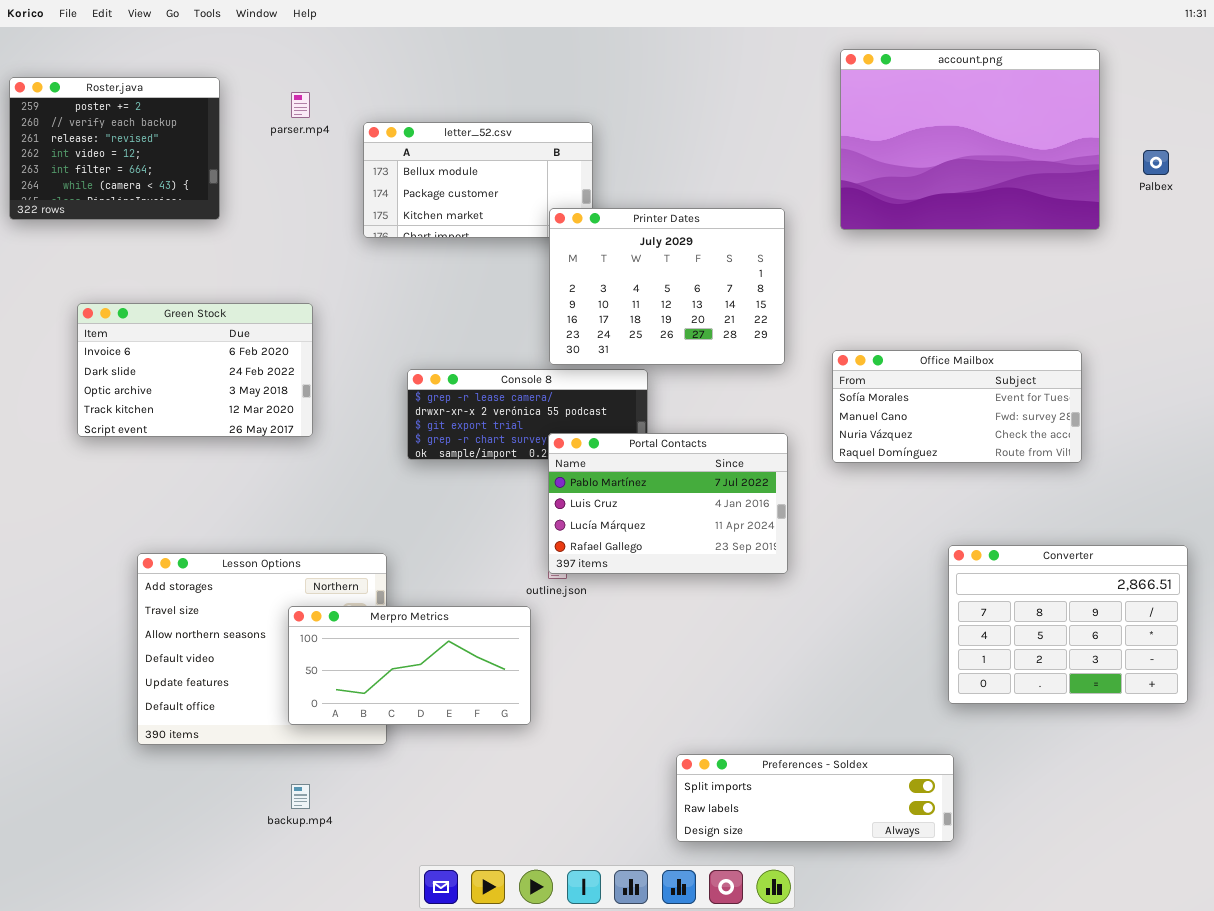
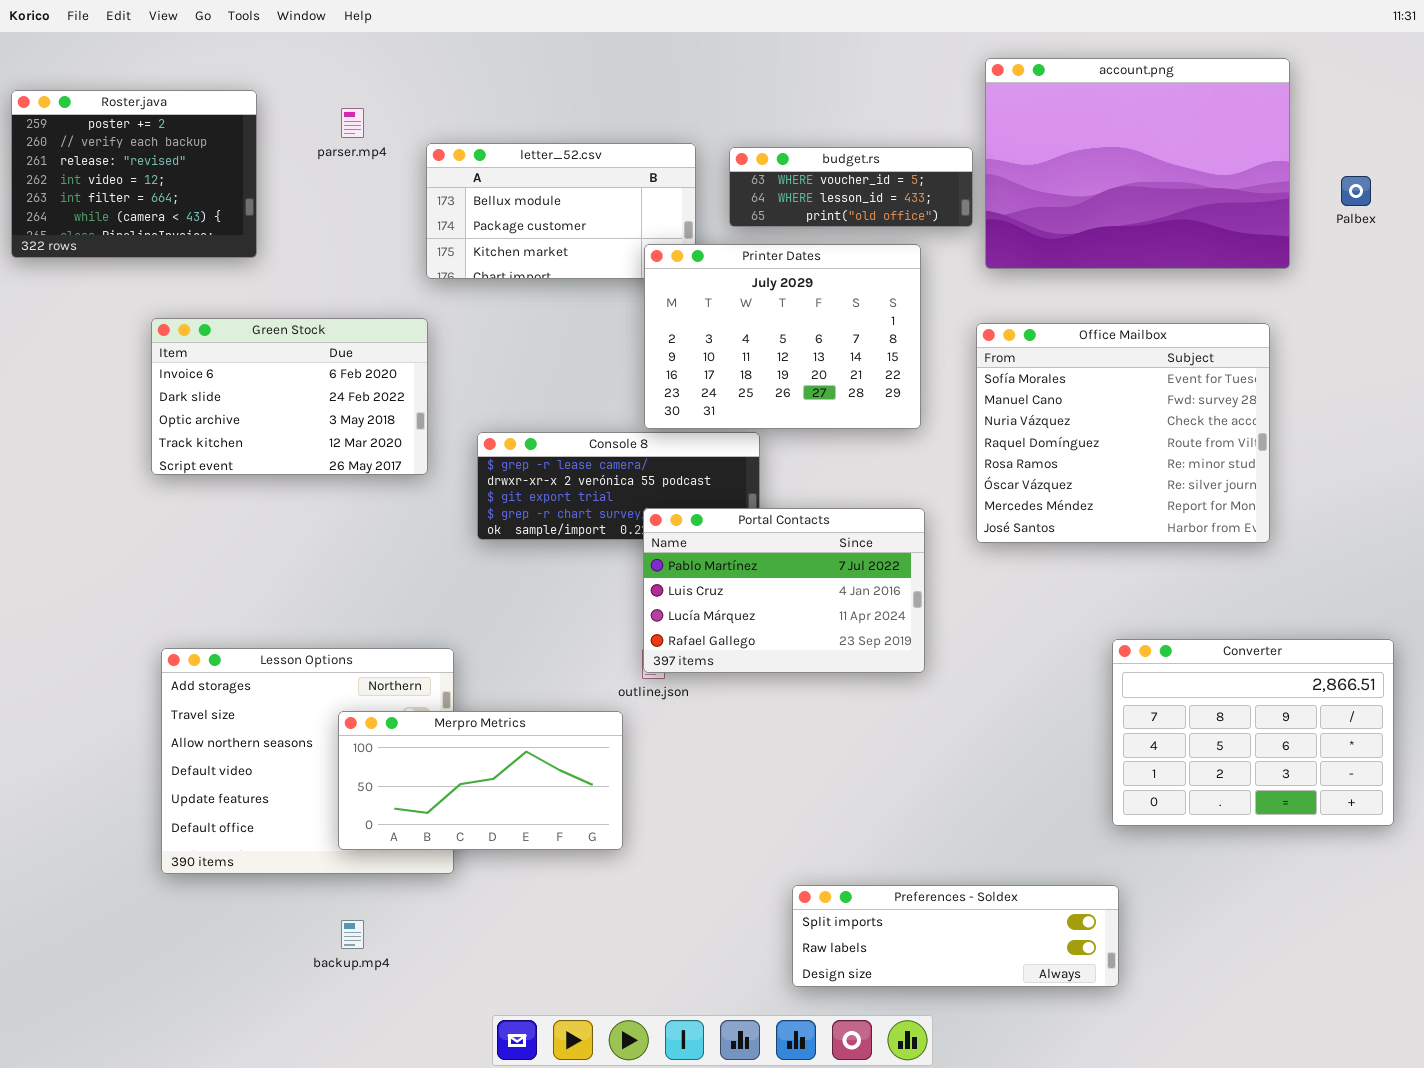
budget.rs: none -> [729,147,973,227], opened
Green Stock: [77,303,313,437] -> [151,318,428,475], moved
Office Mailbox: [832,350,1082,463] -> [976,323,1270,543], resized

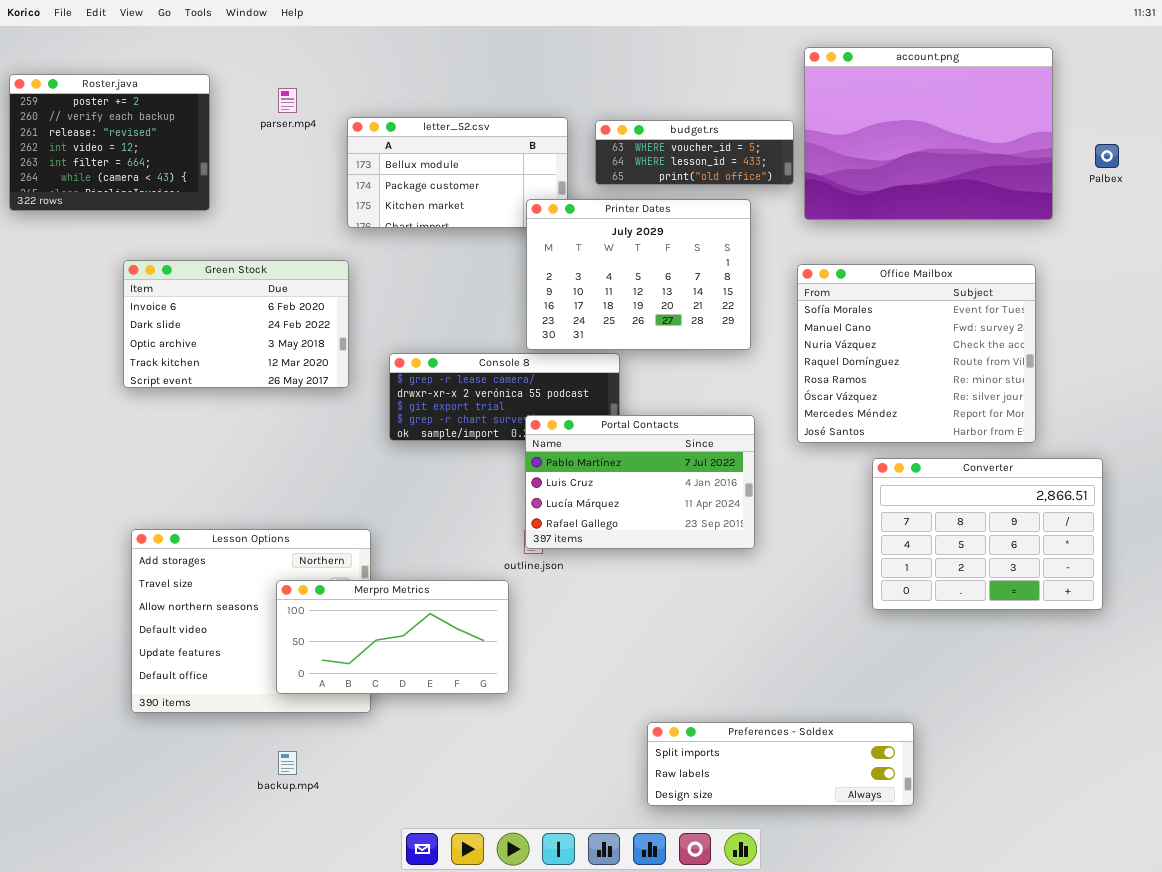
Converter: [1112,639,1394,826] -> [872,458,1103,610], moved

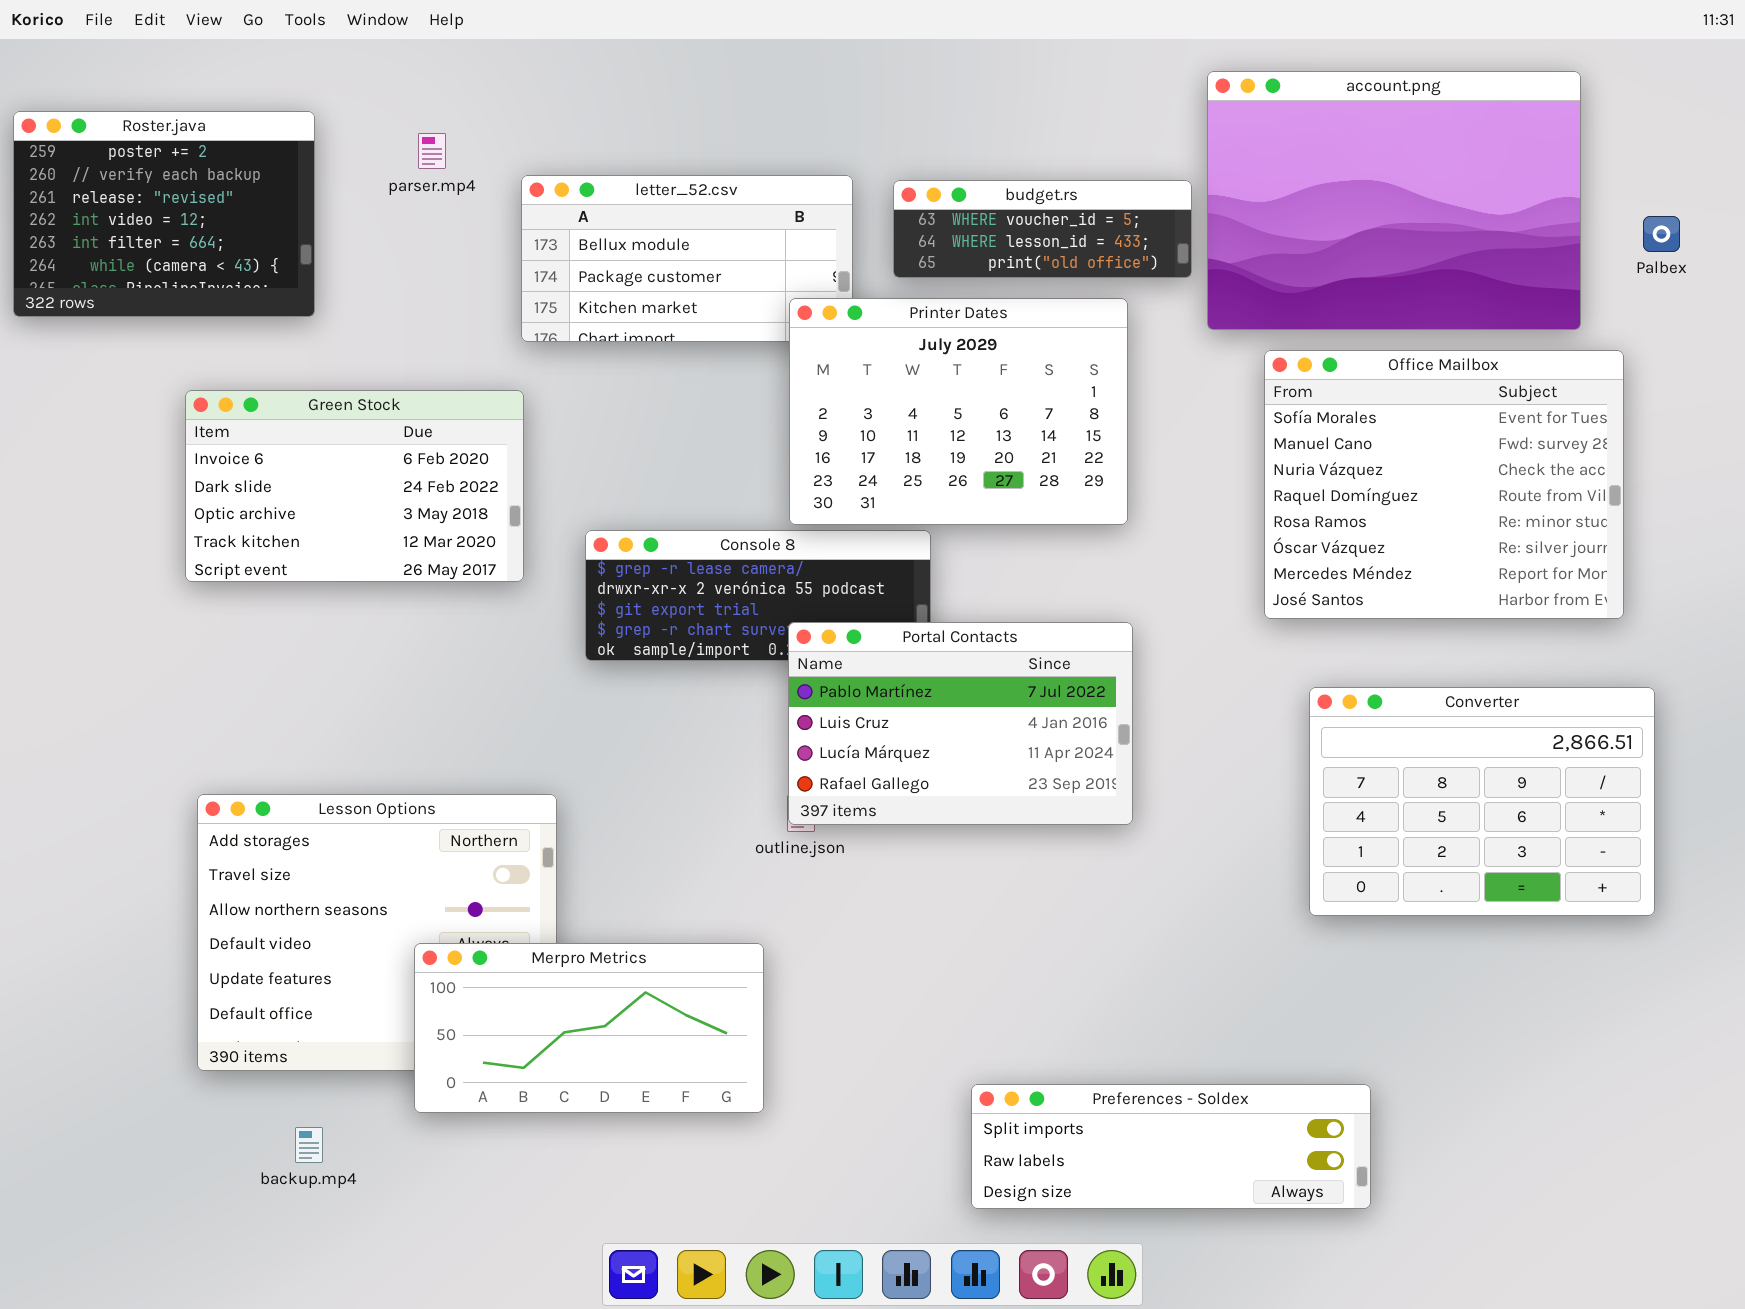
Office Mailbox: [797,264,1036,443] -> [1264,350,1624,619], moved
Merpro Metrics: [276,580,509,694] -> [414,943,764,1113], moved
backup.mp4: [278,751,297,775] -> [295,1127,323,1163], moved

